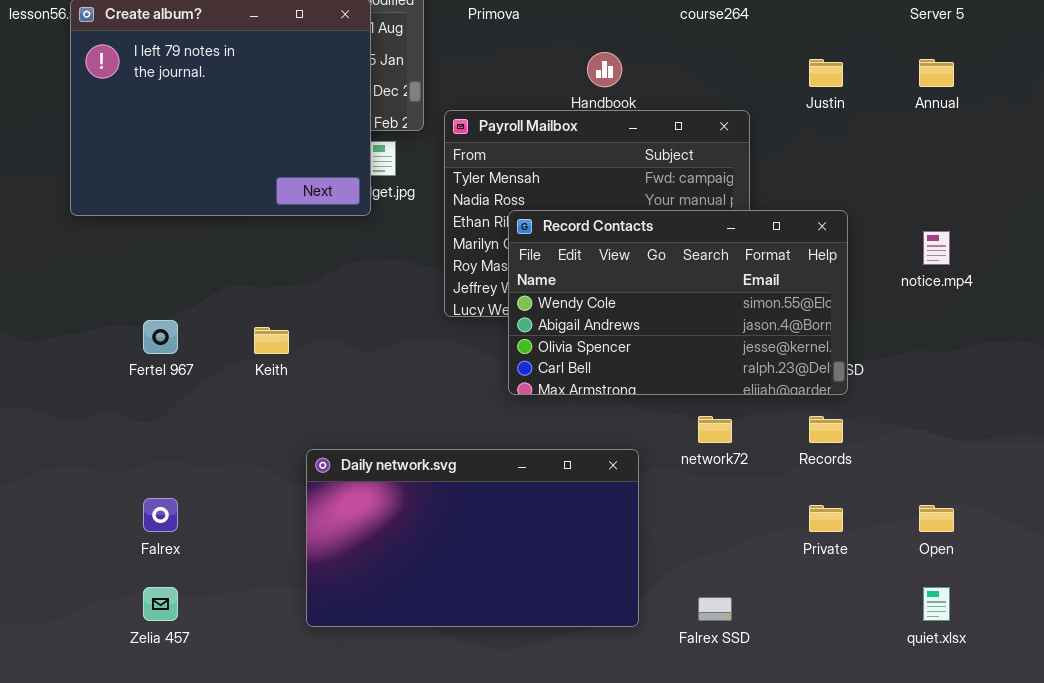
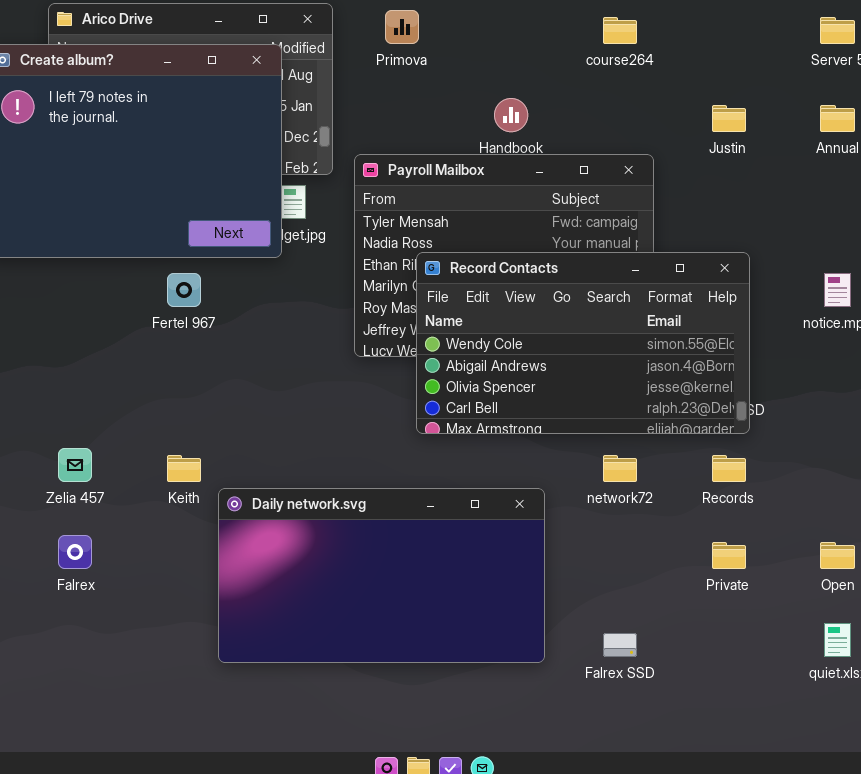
Fertel 967: [143,320,178,354] -> [167,273,201,307], moved
Keith: [254,327,289,354] -> [167,455,201,482], moved
Zelia 457: [143,587,178,621] -> [58,448,92,482], moved

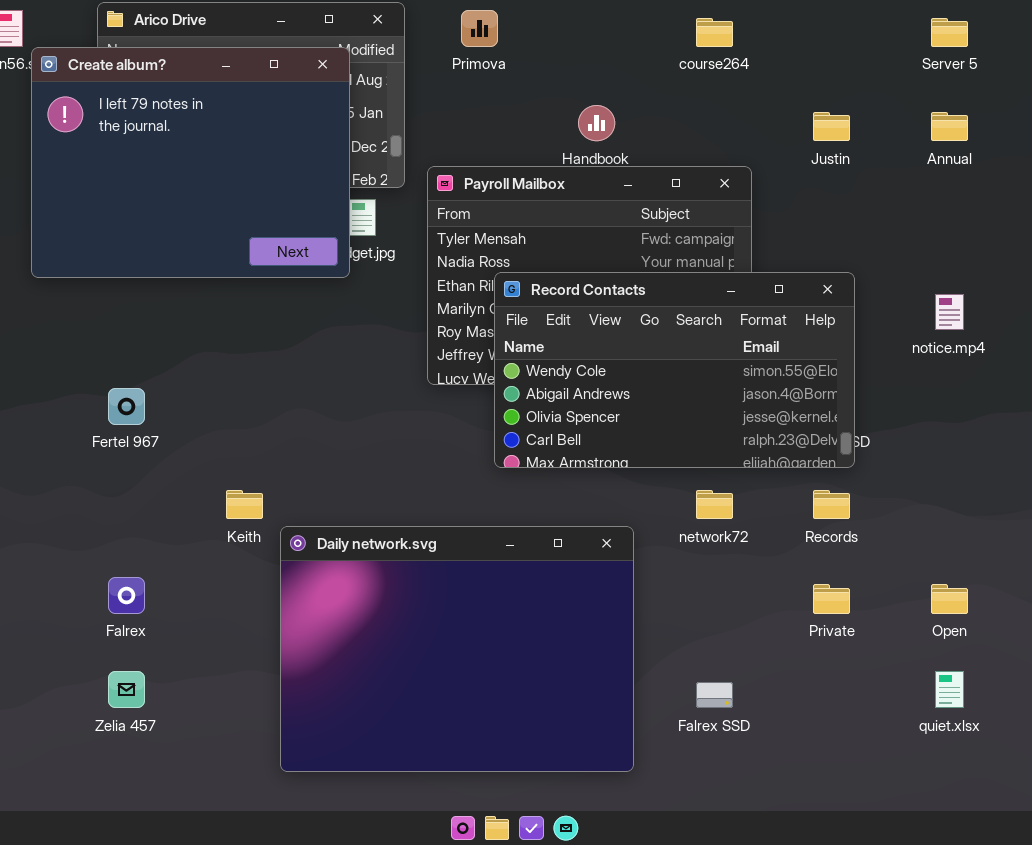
Fertel 967: [167,273,201,307] -> [108,388,145,425], moved
Zelia 457: [58,448,92,482] -> [108,671,145,708], moved
Daily network.svg: [218,488,545,663] -> [280,526,634,772], resized

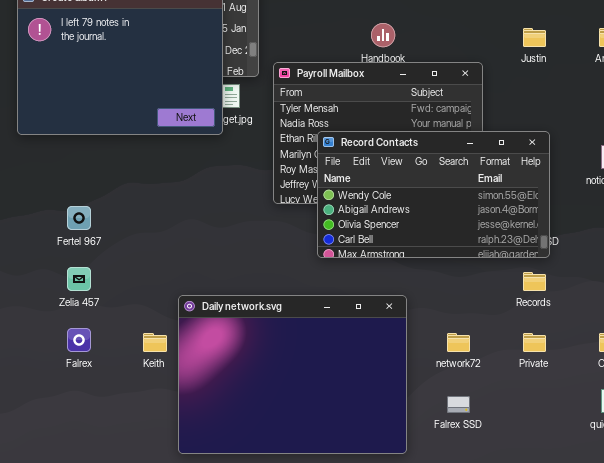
Keith: [226,490,263,519] -> [143,333,167,352], moved
network72: [696,490,733,519] -> [447,333,470,352], moved
Zelia 457: [108,671,145,708] -> [67,267,91,291], moved

